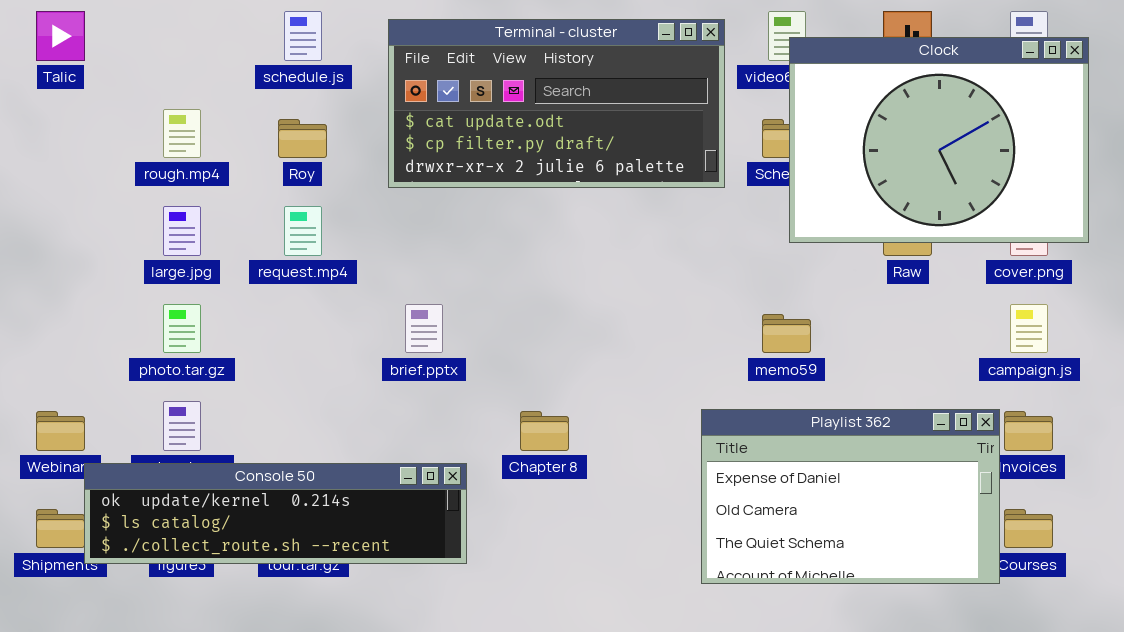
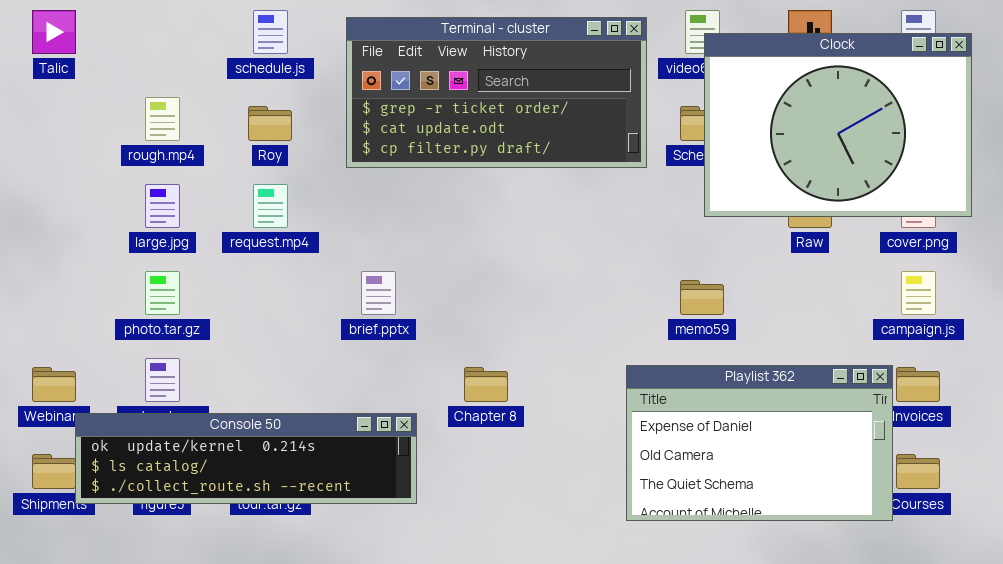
Terminal - cluster: [388,19,725,188] -> [346,17,647,168], scrolled up 1 row

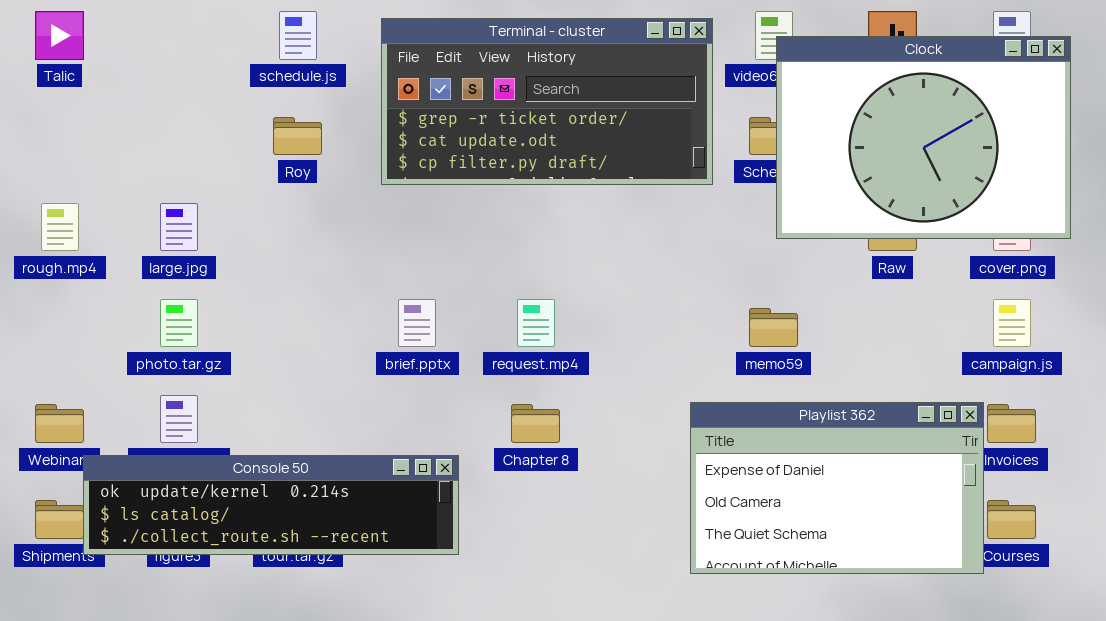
rough.mp4: [145,97,180,141] -> [41,203,79,251], moved
request.mp4: [253,184,288,228] -> [517,299,555,347], moved

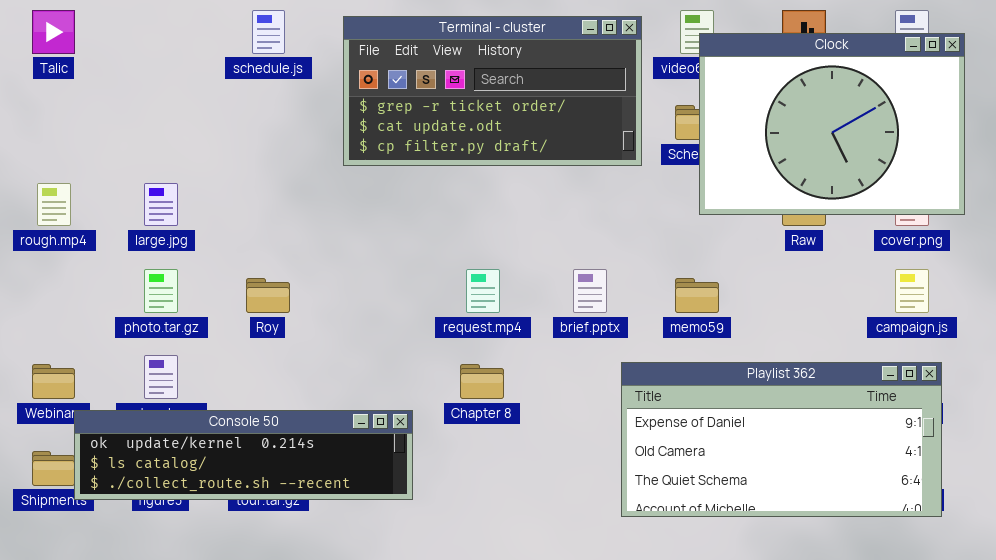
Roy: [273,117,322,155] -> [246,278,290,313], moved
brief.pptx: [398,299,436,347] -> [573,269,607,313], moved
Playlist 362: [690,402,984,574] -> [621,362,942,517], resized

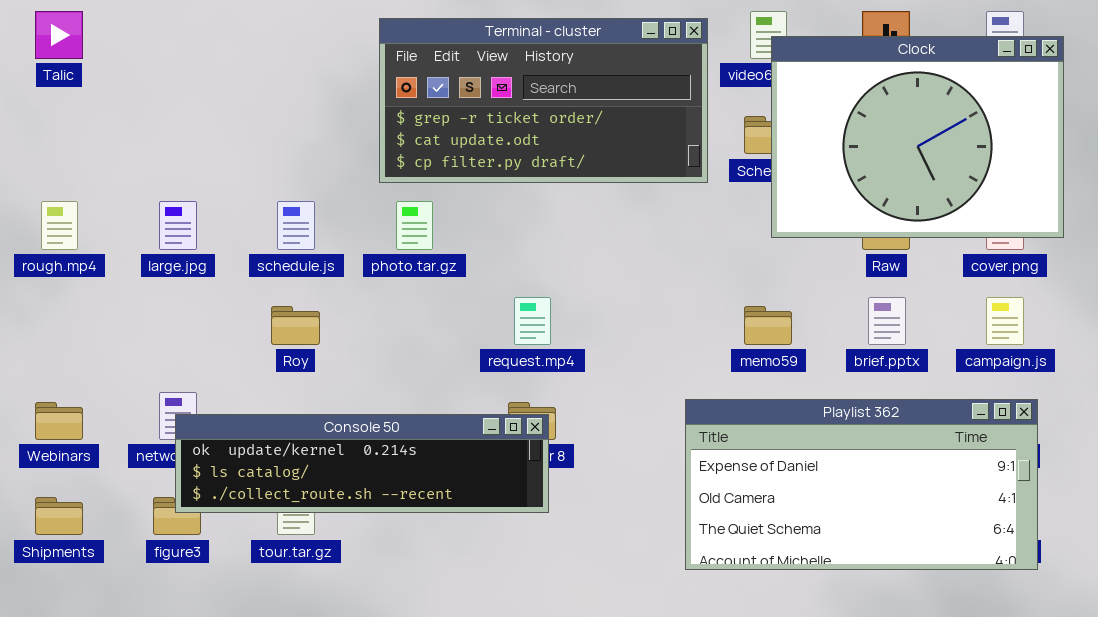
schedule.js: [252,10,285,54] -> [277,201,315,250], moved
photo.tar.gz: [144,269,178,313] -> [396,201,433,250], moved
brief.pptx: [573,269,607,313] -> [868,297,906,345], moved
Console 50: [74,410,413,500] -> [175,414,549,513], moved

